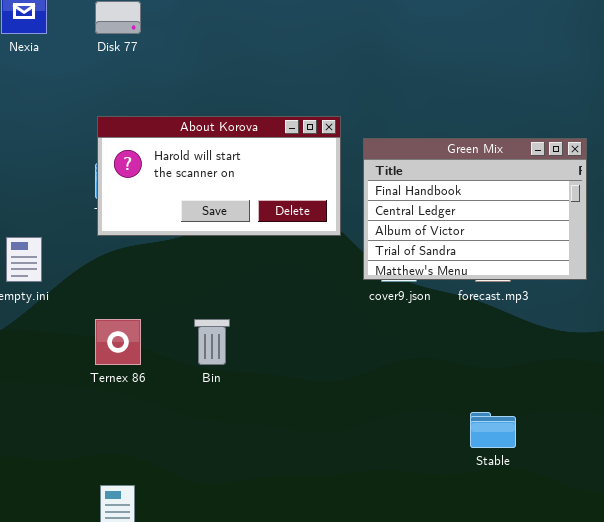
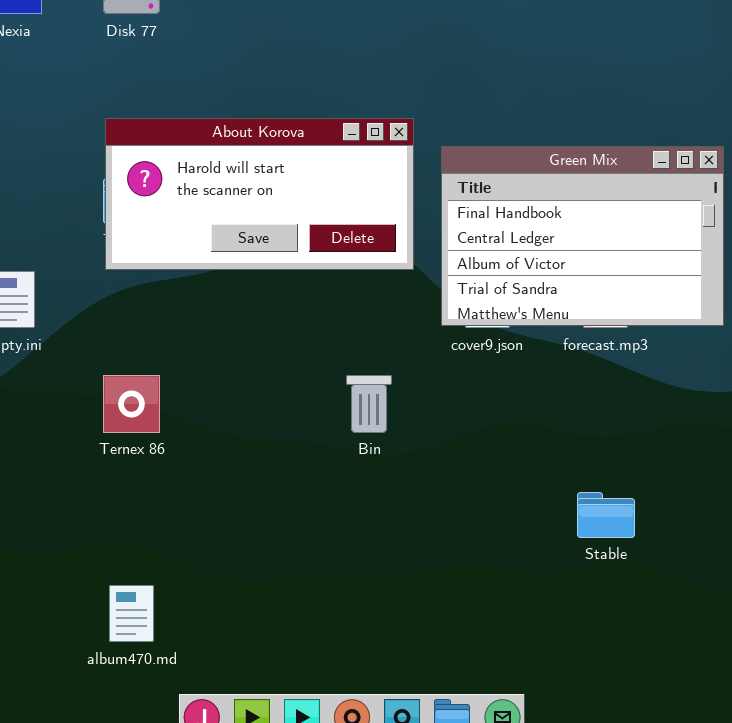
Bin: [194,319,230,365] -> [346,375,392,433], moved

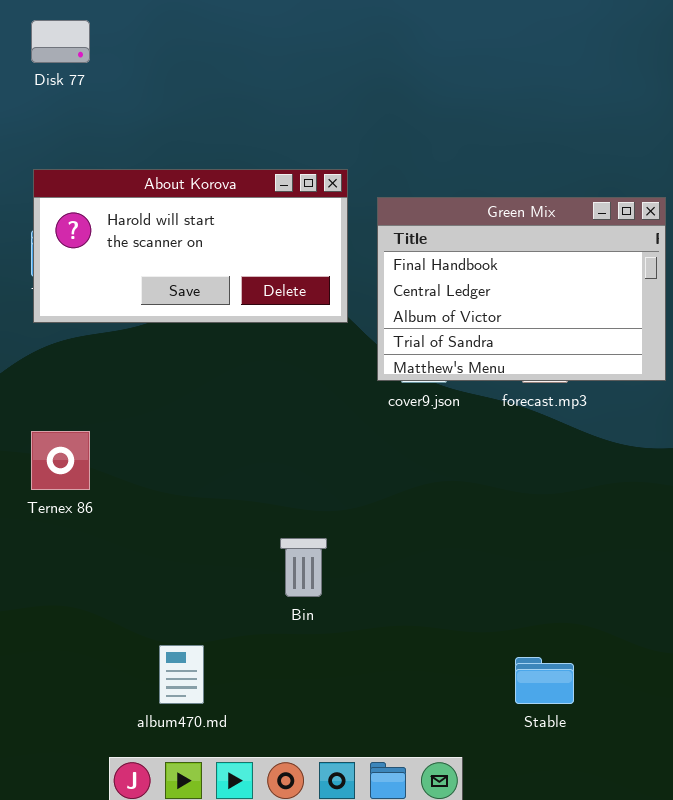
Bin: [346,375,392,433] -> [280,538,327,597], moved
Stable: [577,492,635,538] -> [515,657,574,704], moved
album470.md: [109,585,154,642] -> [159,645,204,704], moved

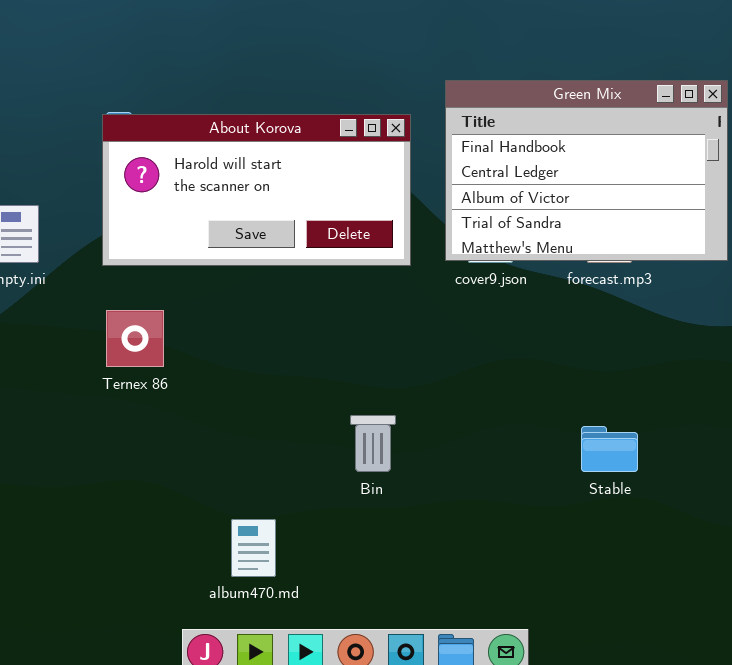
About Korova: [33,169,348,323] -> [102,114,411,266], moved
Stable: [515,657,574,704] -> [581,426,638,472], moved

